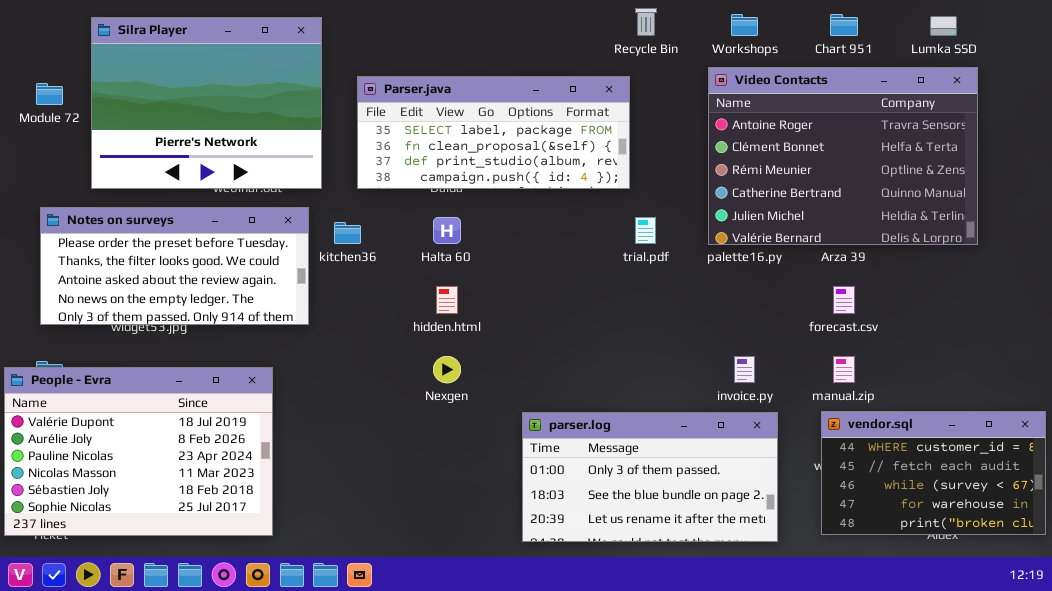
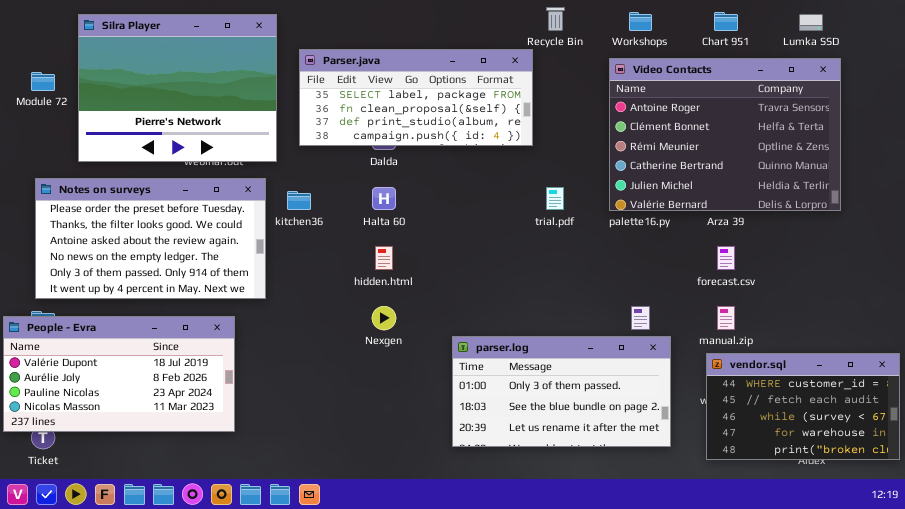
Parser.java: [357,76,630,189] -> [299,49,533,146], moved
Notes on surveys: [40,207,309,325] -> [35,178,266,299], resized
People - Evra: [4,367,273,536] -> [3,316,235,432], resized
parser.log: [522,412,778,542] -> [452,336,671,447], moved

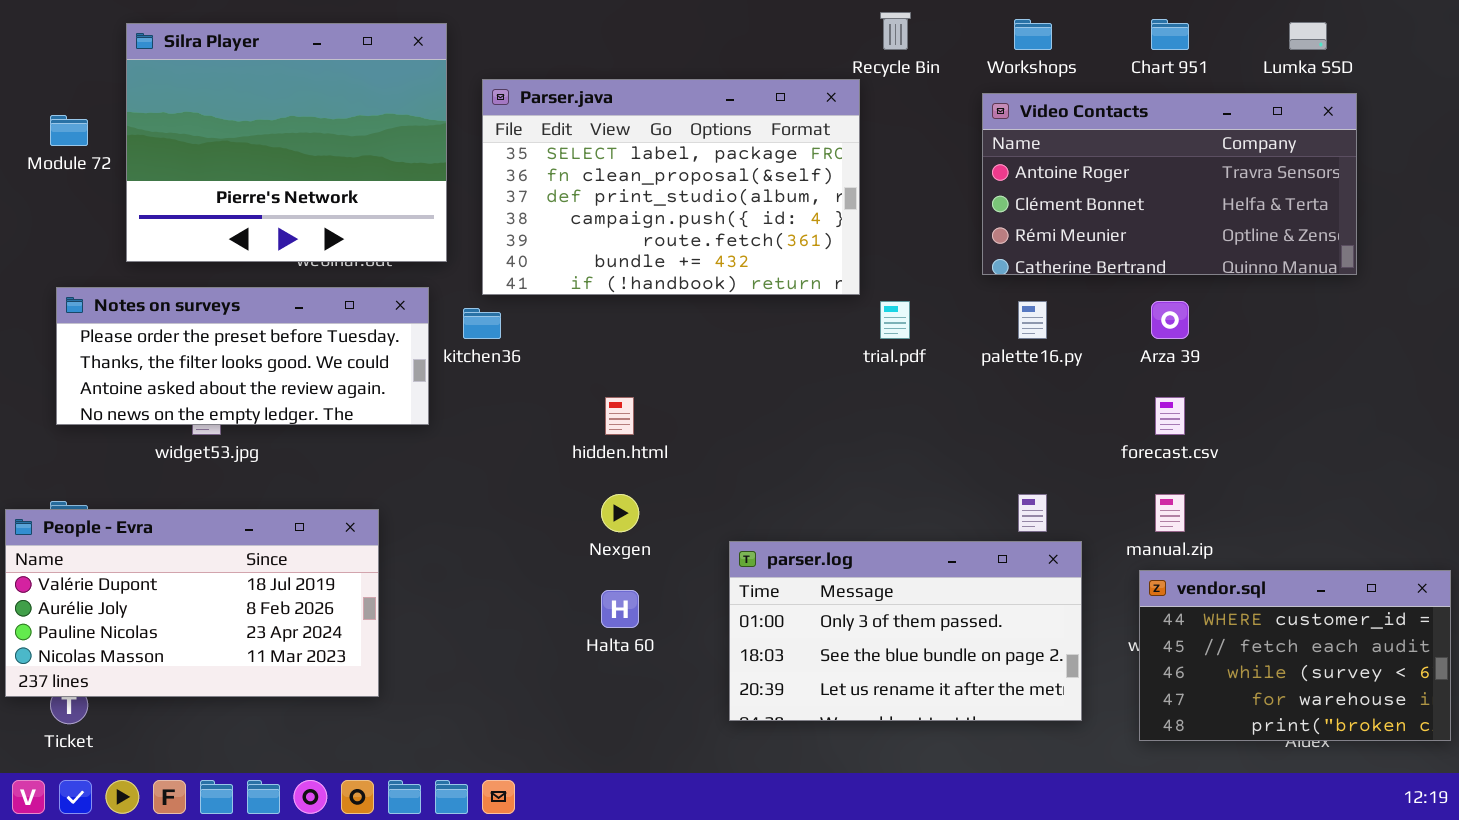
Parser.java: [299,49,533,146] -> [482,79,860,295], resized
Video Contacts: [609,58,841,211] -> [982,93,1357,275], resized
Notes on surveys: [35,178,266,299] -> [56,287,429,425], resized
Halta 60: [372,187,396,210] -> [601,590,639,628], moved

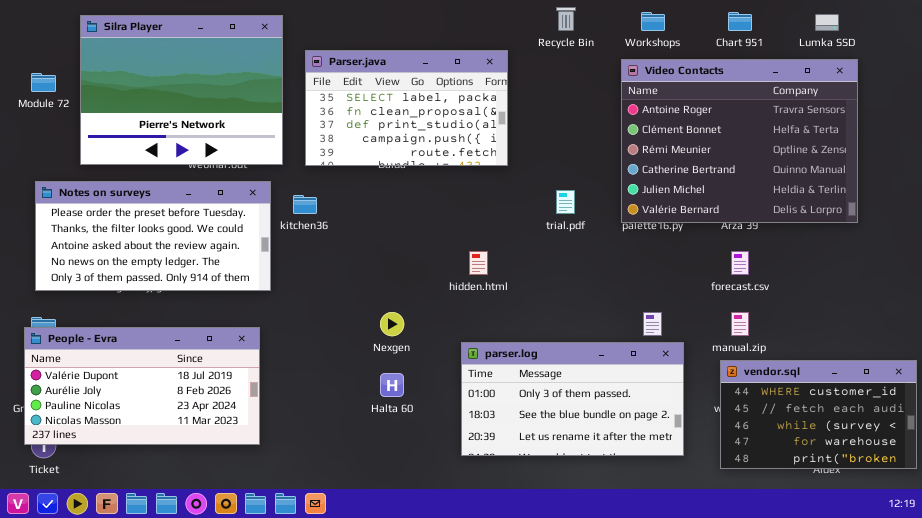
Parser.java: [482,79,860,295] -> [305,50,508,166], resized
Video Contacts: [982,93,1357,275] -> [621,59,858,223], resized
Notes on surveys: [56,287,429,425] -> [35,181,271,291], resized
hidden.html: [605,397,634,435] -> [469,251,488,275], moved
People - Evra: [5,509,379,697] -> [24,327,260,445], moved

